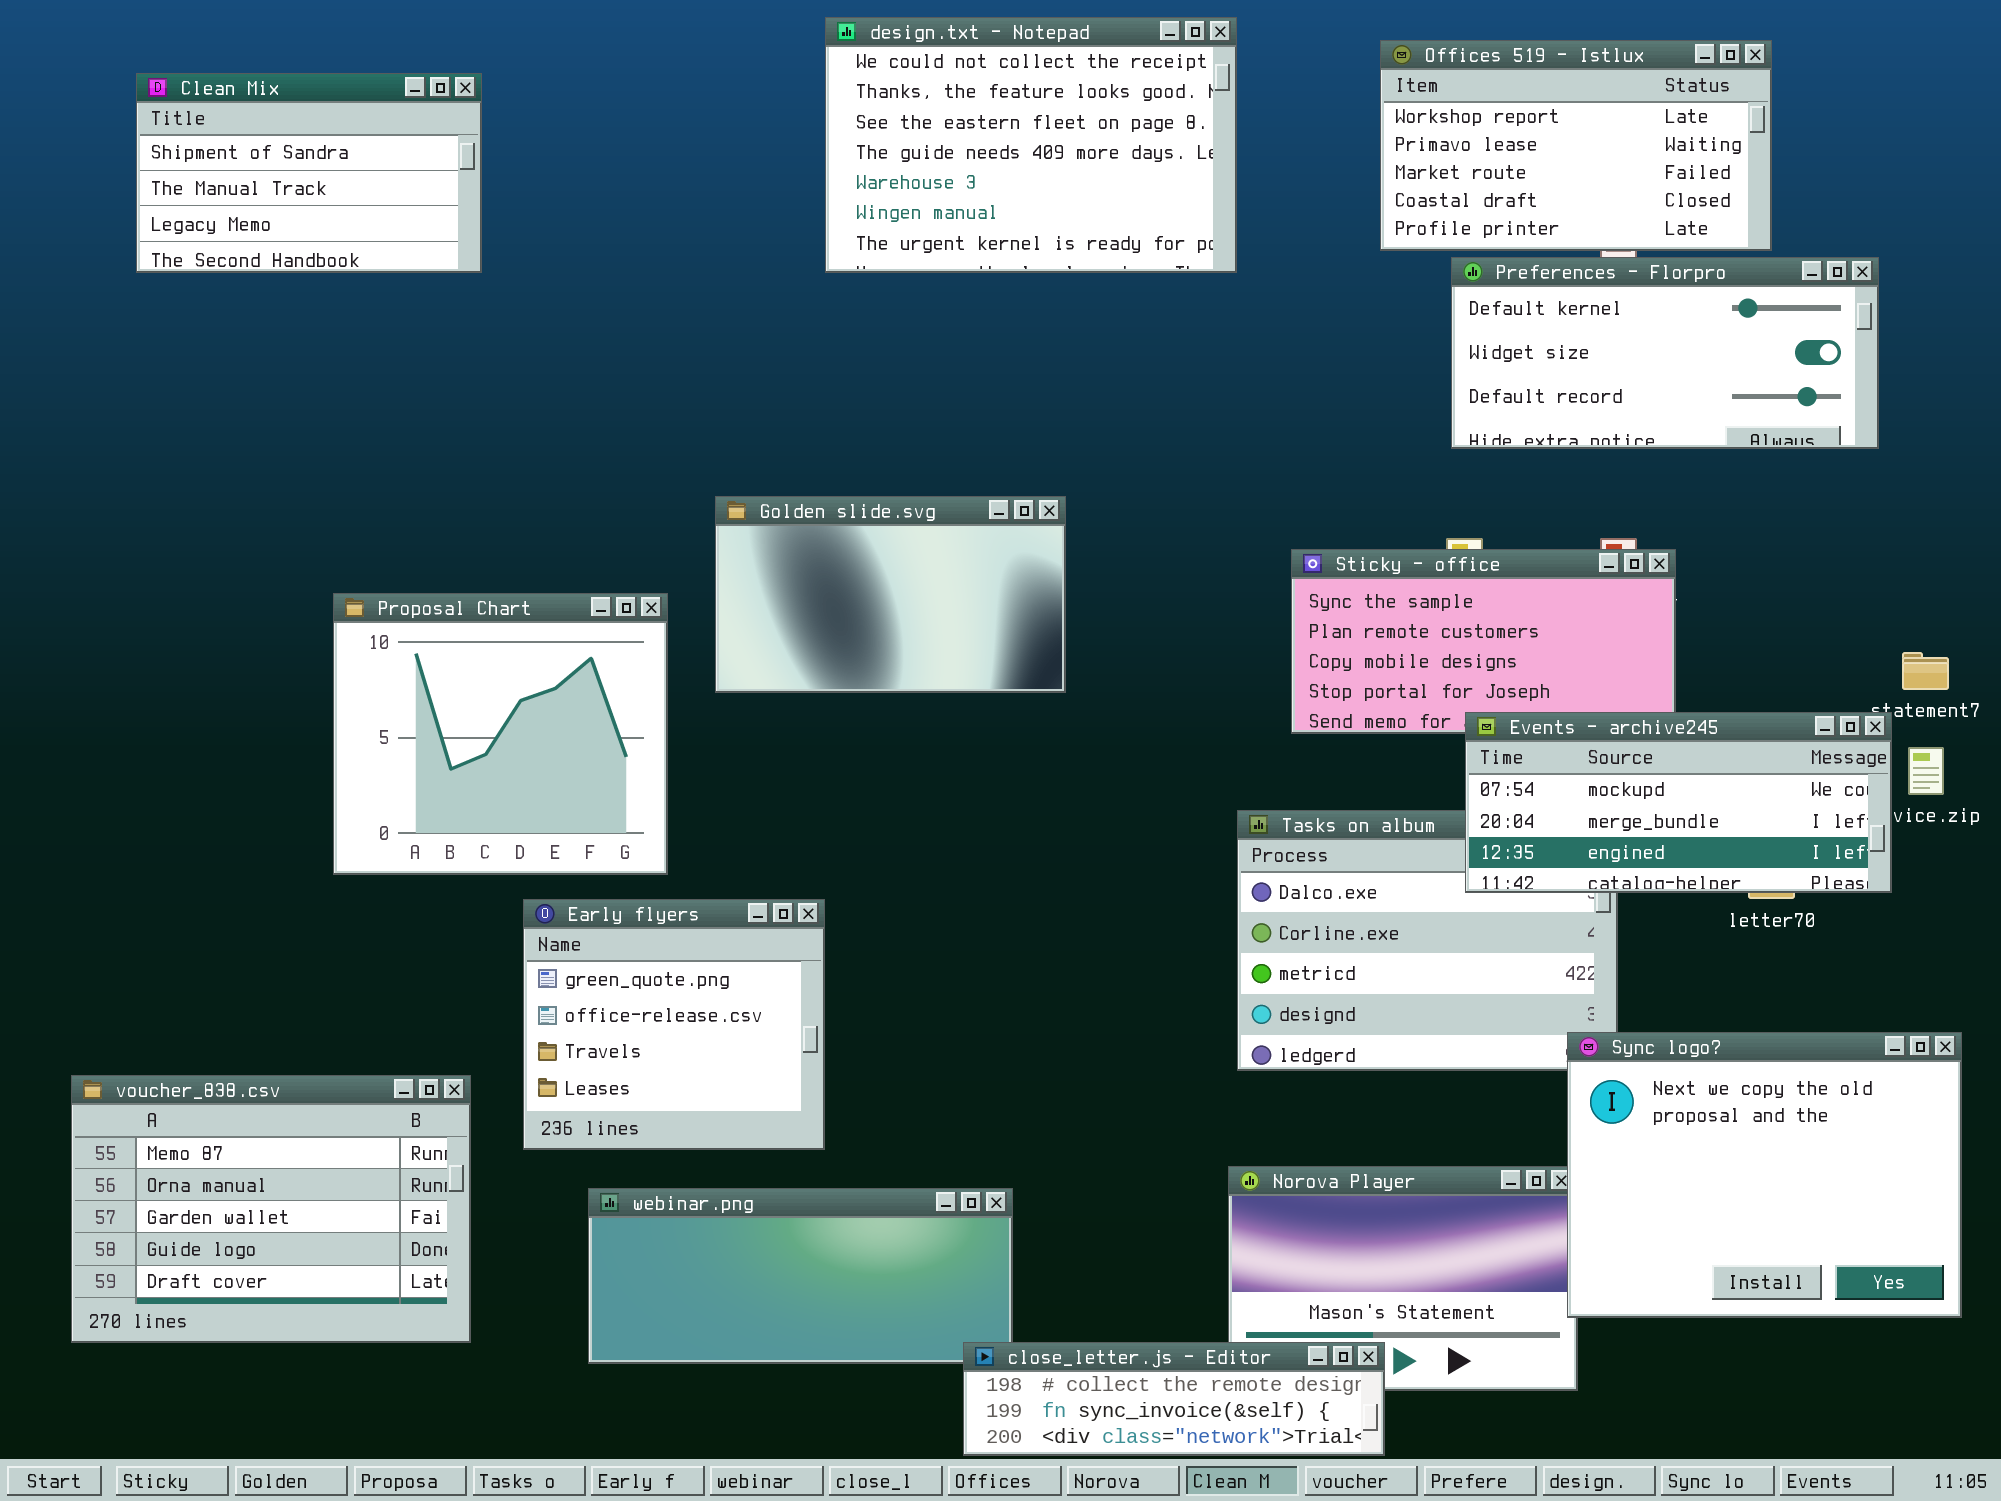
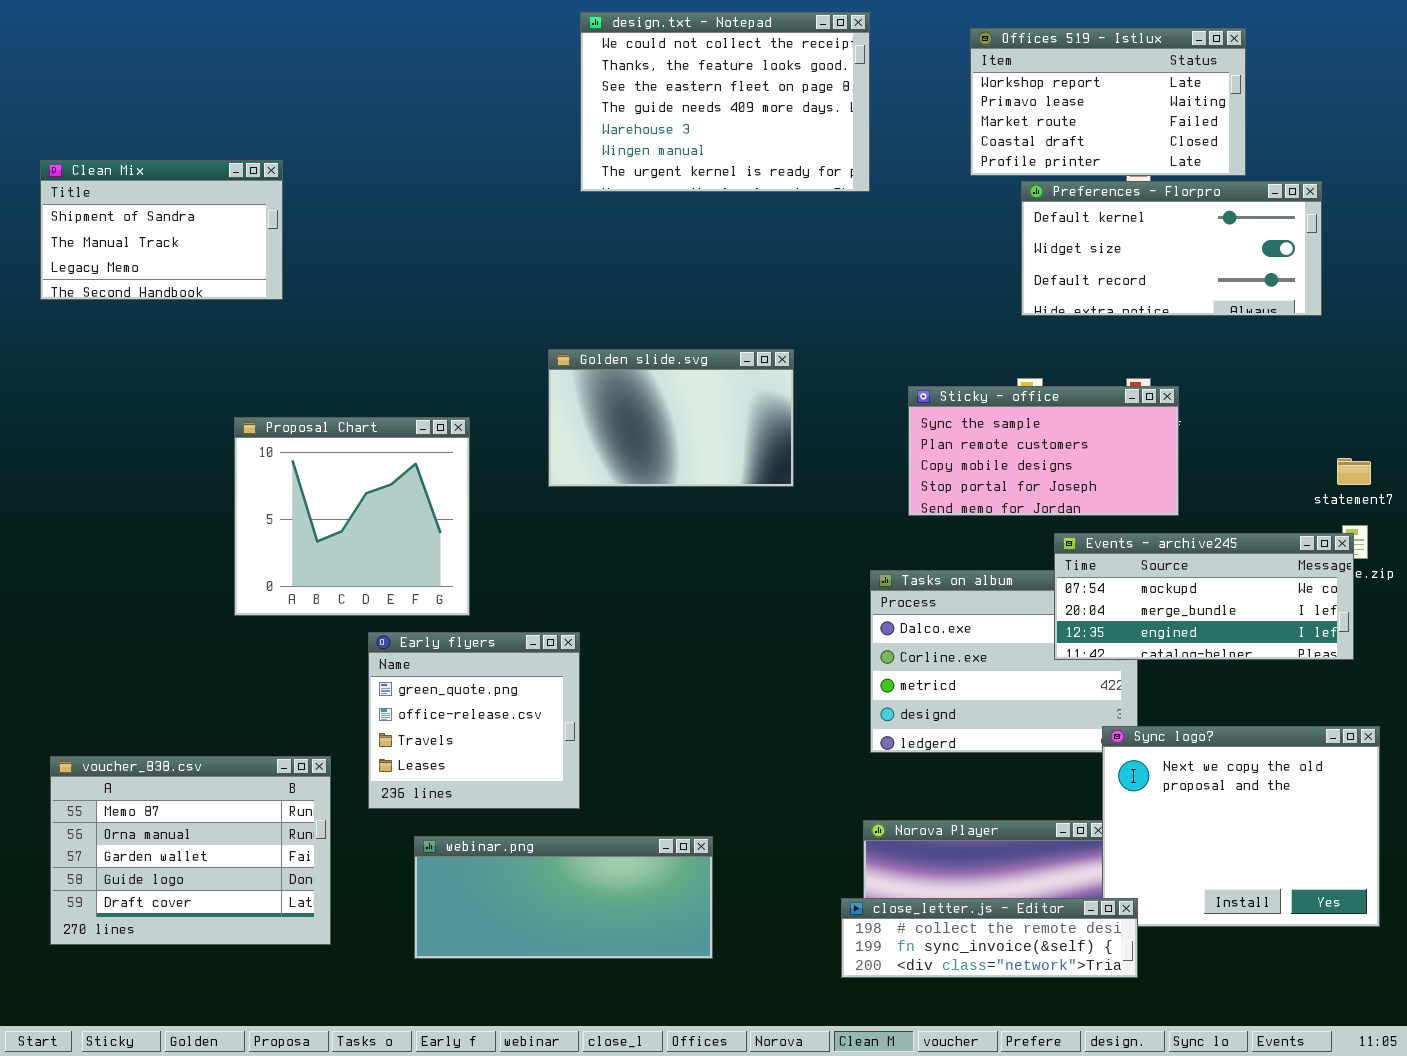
Clean Mix: [136,73,482,273] -> [40,160,283,300], moved
Golden slide.svg: [715,496,1066,693] -> [548,349,794,487], moved
Events - archive245: [1465,712,1892,893] -> [1054,533,1354,660], moved
close_letter.js - Editor: [963,1342,1385,1456] -> [841,898,1138,978], moved

